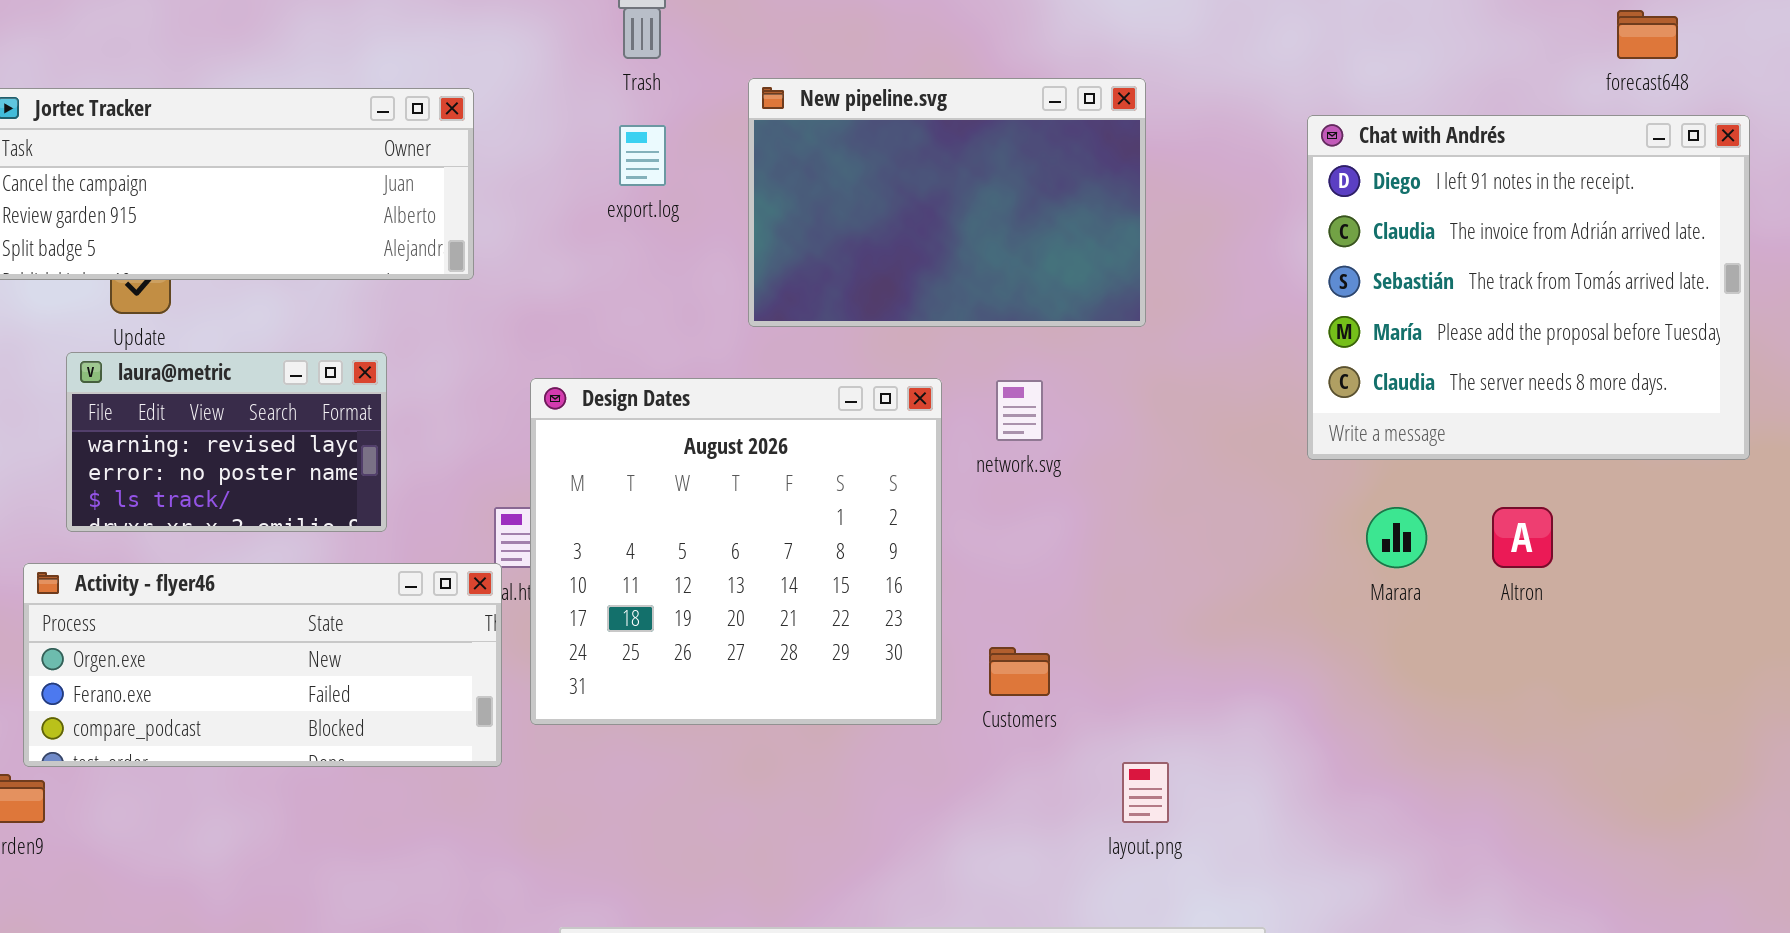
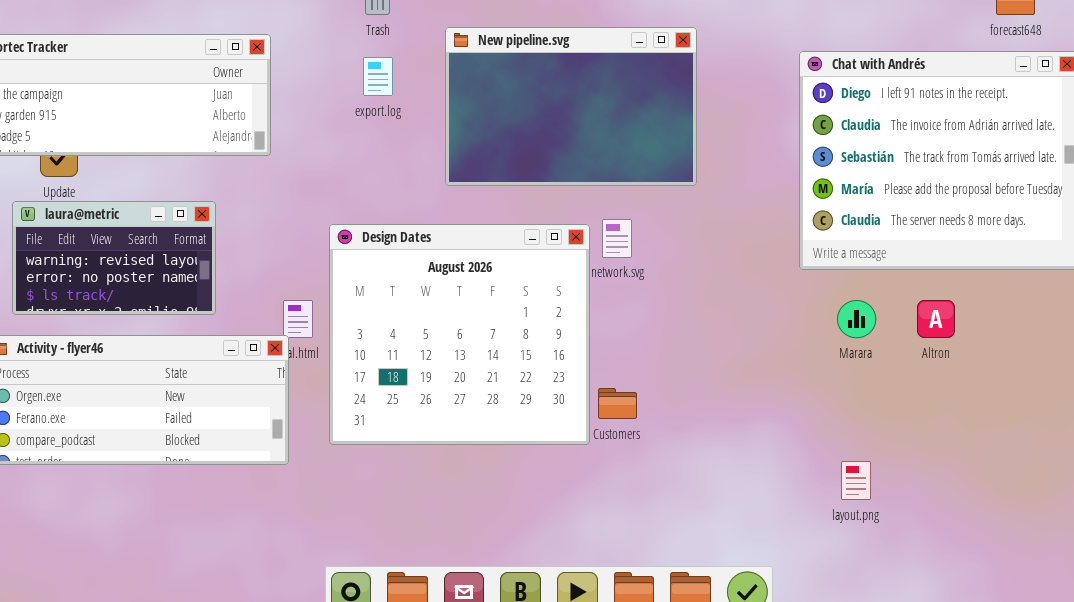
Design Dates: [530,378,942,725] -> [329,224,590,445], moved
layout.png: [1122,762,1169,823] -> [841,461,871,500], moved

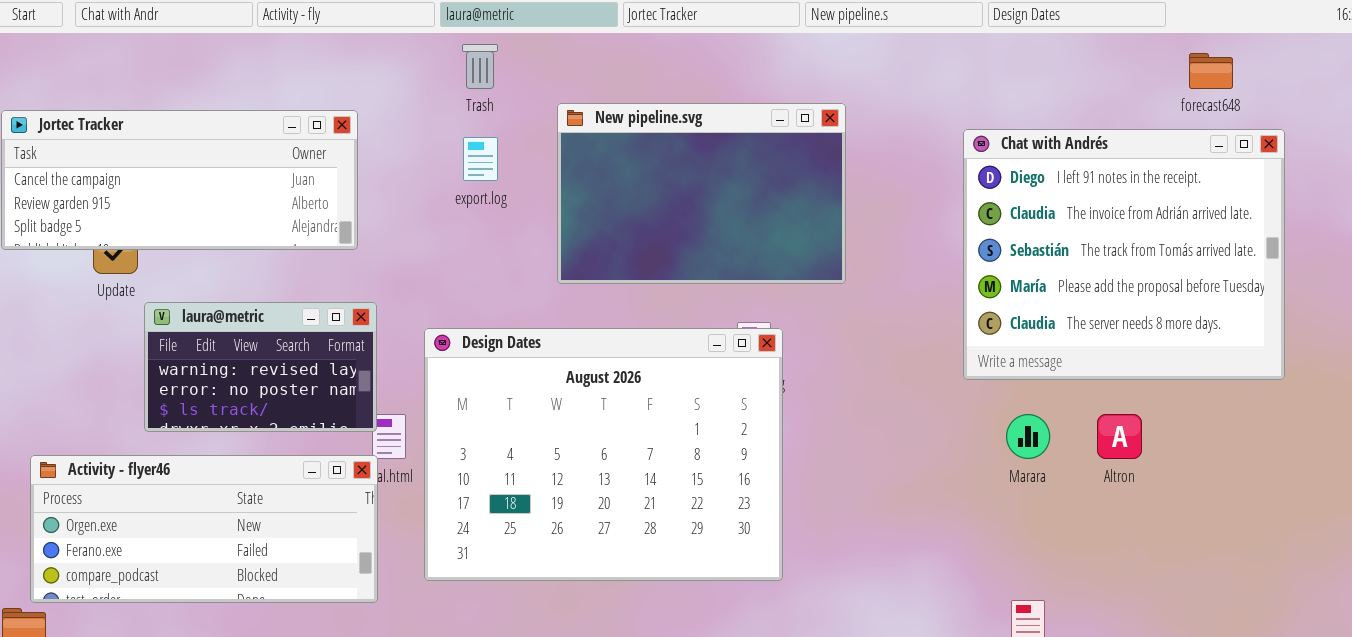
laura@metric: [12,201,216,315] -> [144,302,377,432], moved
Design Dates: [329,224,590,445] -> [424,328,783,581], resized

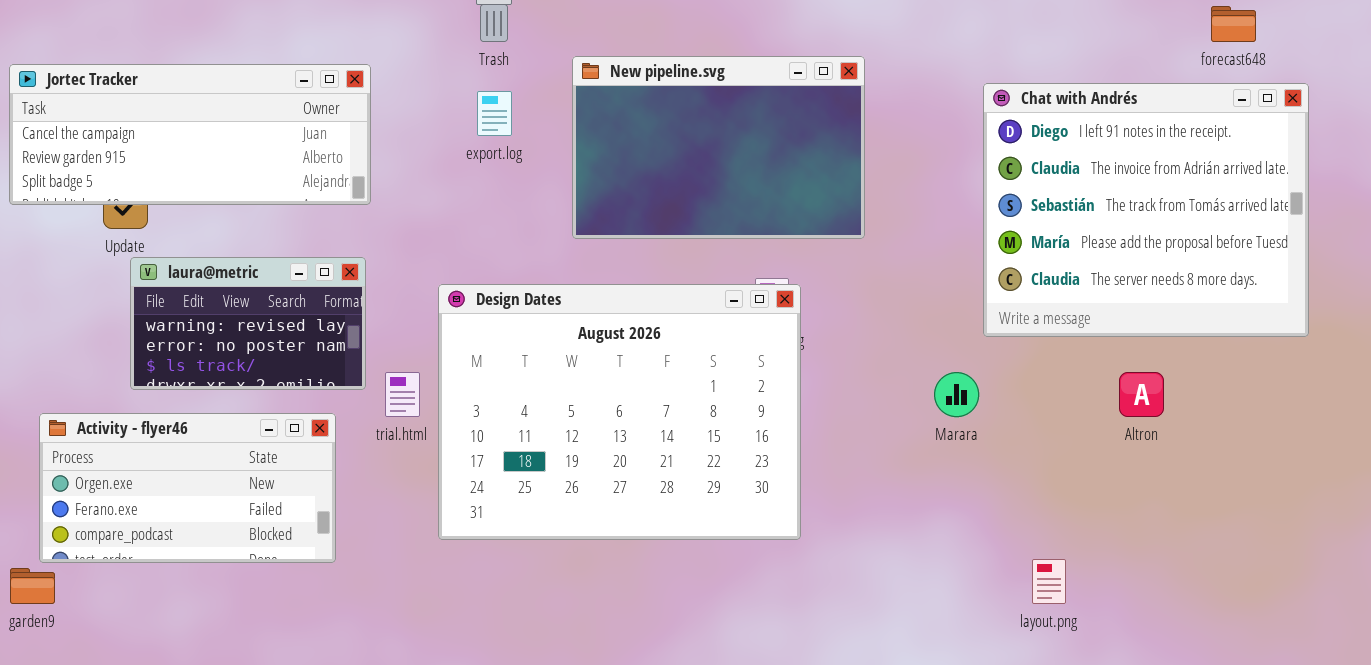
laura@metric: [144,302,377,432] -> [130,257,366,390], moved
Marara: [1006,414,1050,459] -> [934,372,979,417], moved
Activity - flyer46: [30,455,378,603] -> [39,413,336,563], resized

